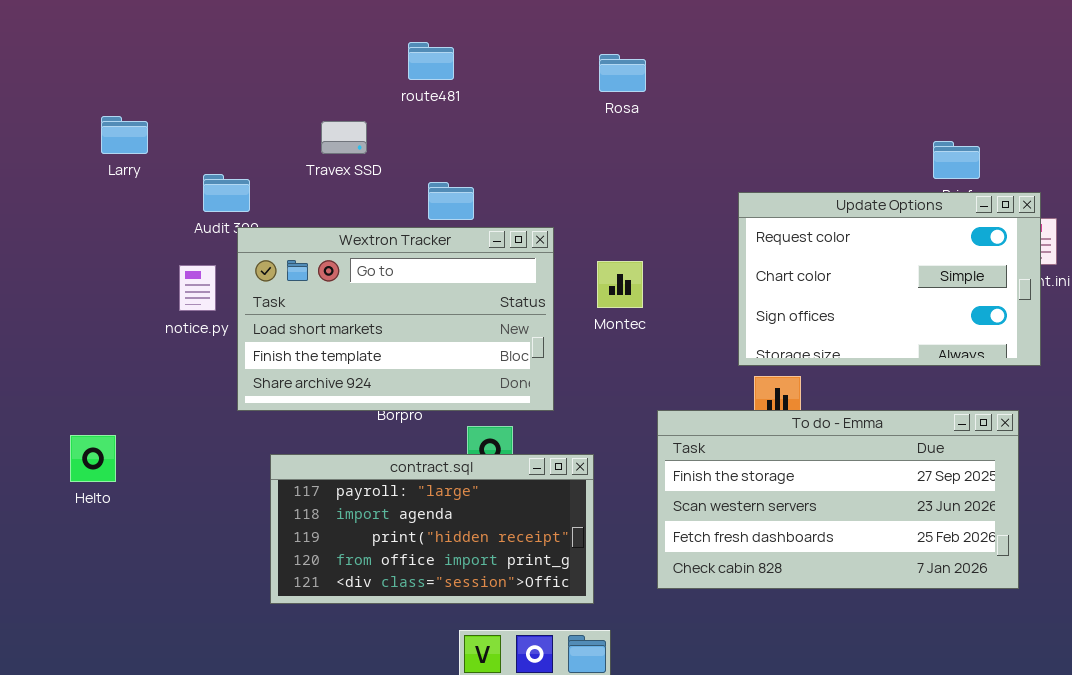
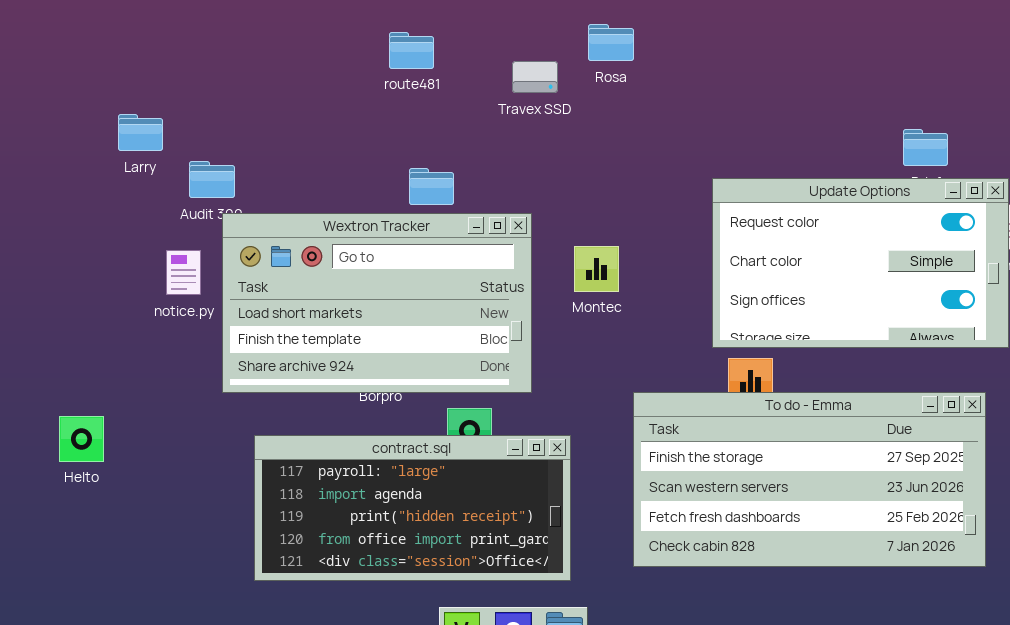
Rosa: [599,54,646,92] -> [588,24,634,61], moved
Larry: [101,116,148,154] -> [118,114,163,151], moved
Travex SSD: [321,121,367,154] -> [512,61,558,93], moved

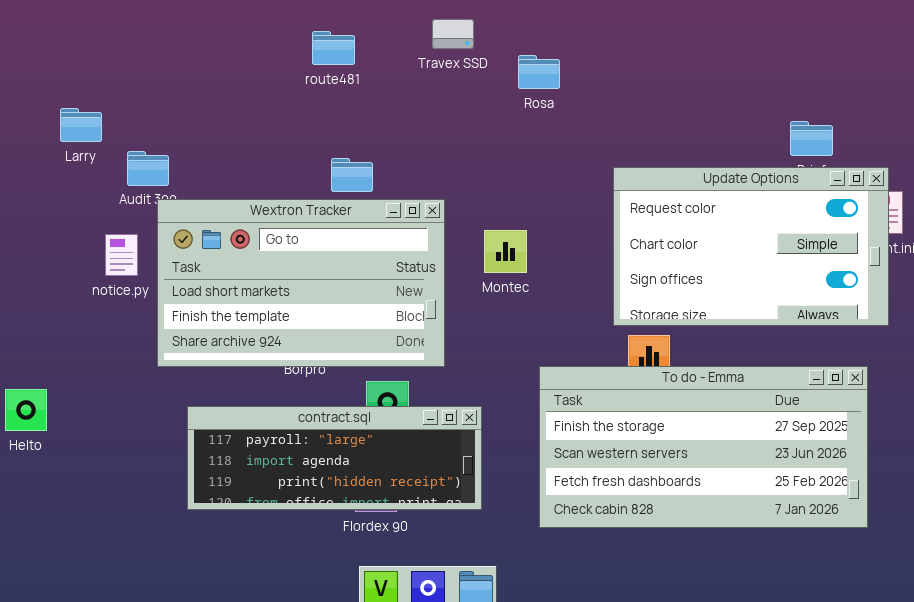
Rosa: [588,24,634,61] -> [518,55,560,89], moved
Travex SSD: [512,61,558,93] -> [432,19,474,49], moved
contract.sql: [254,435,571,581] -> [187,406,482,510], resized

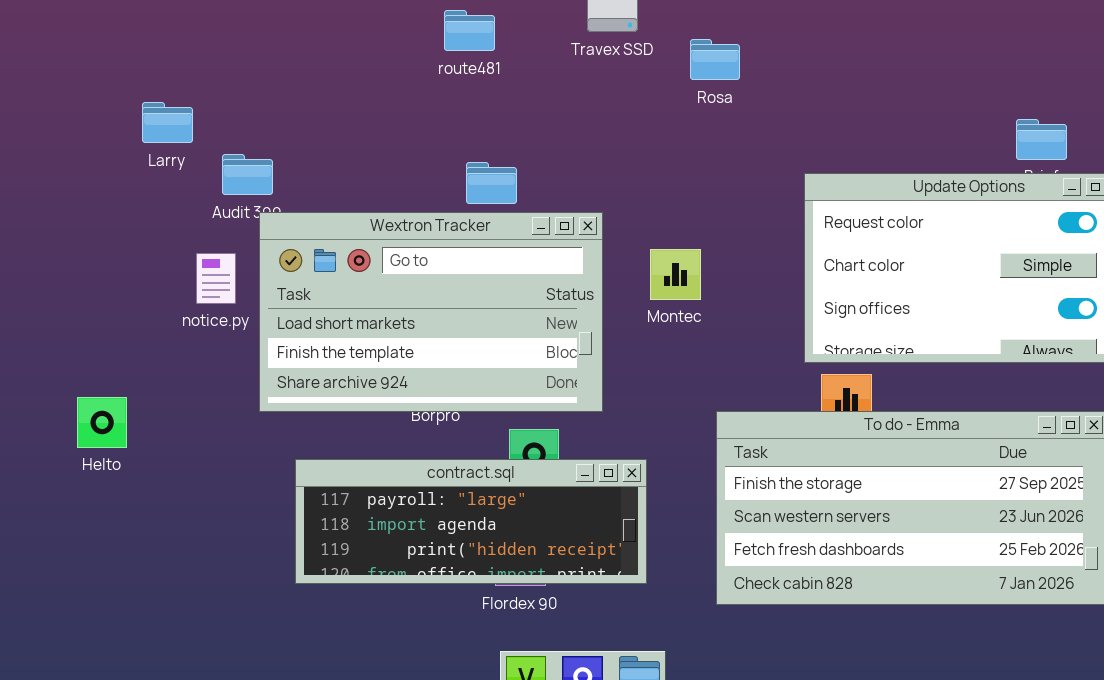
Helto: [5,389,47,431] -> [77,397,127,448], moved

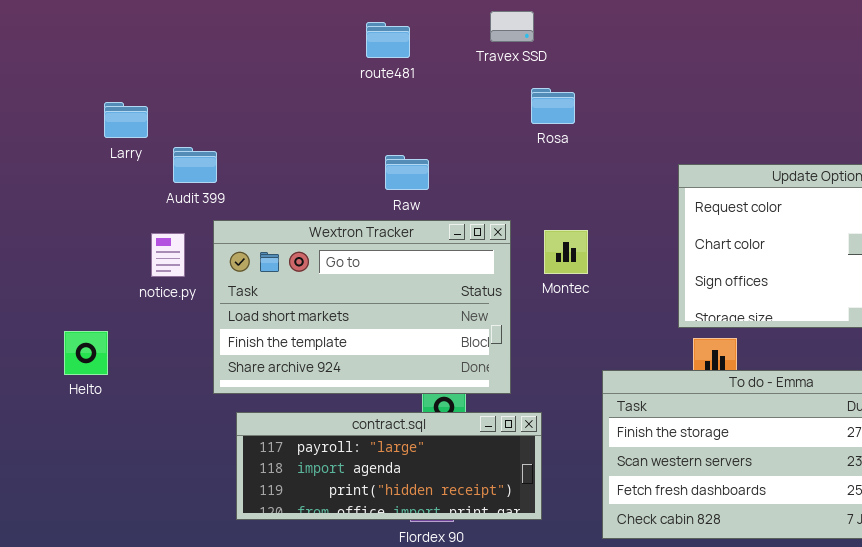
Rosa: [690,39,740,80] -> [531,88,575,124], moved
Wextron Tracker: [259,212,603,412] -> [213,220,511,394], moved
Helto: [77,397,127,448] -> [64,331,108,375], moved

